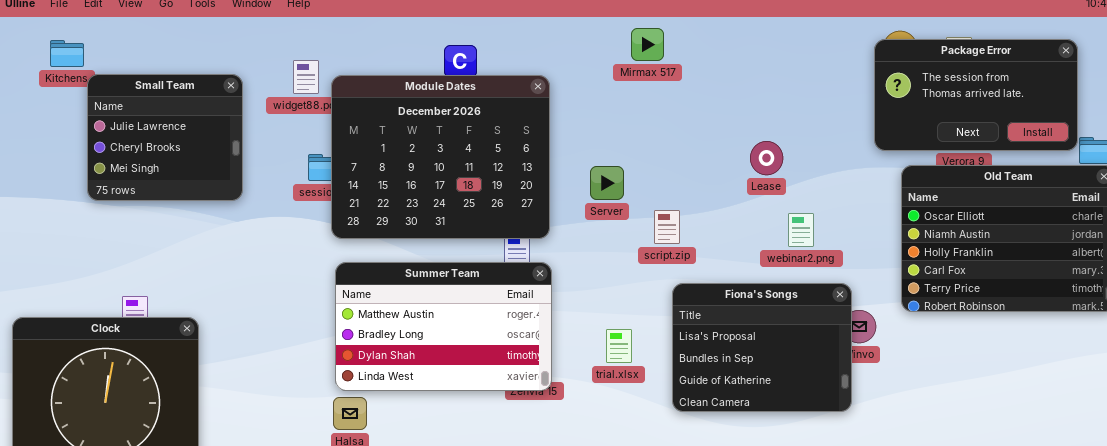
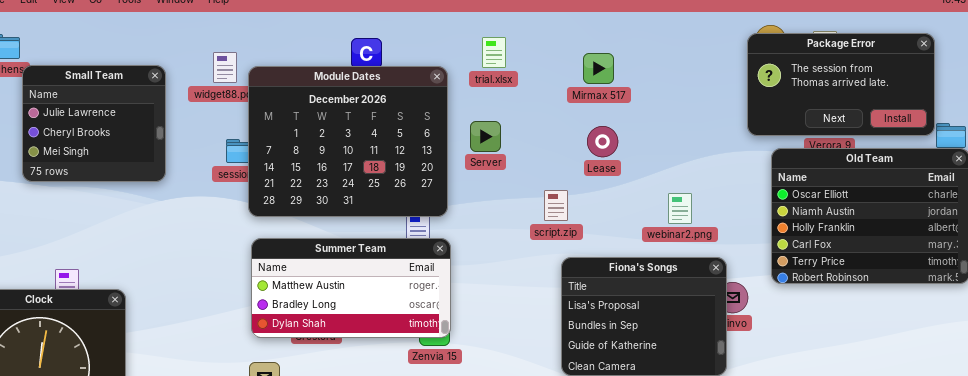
Mirmax 517: [631,28,664,61] -> [583,53,614,84], moved
Lease: [750,141,783,175] -> [587,126,618,157], moved
Server: [590,166,624,200] -> [470,121,501,152], moved
Summer Team: [335,262,552,391] -> [251,238,451,338], resized
trial.xlsx: [606,329,632,363] -> [482,37,506,68], moved

